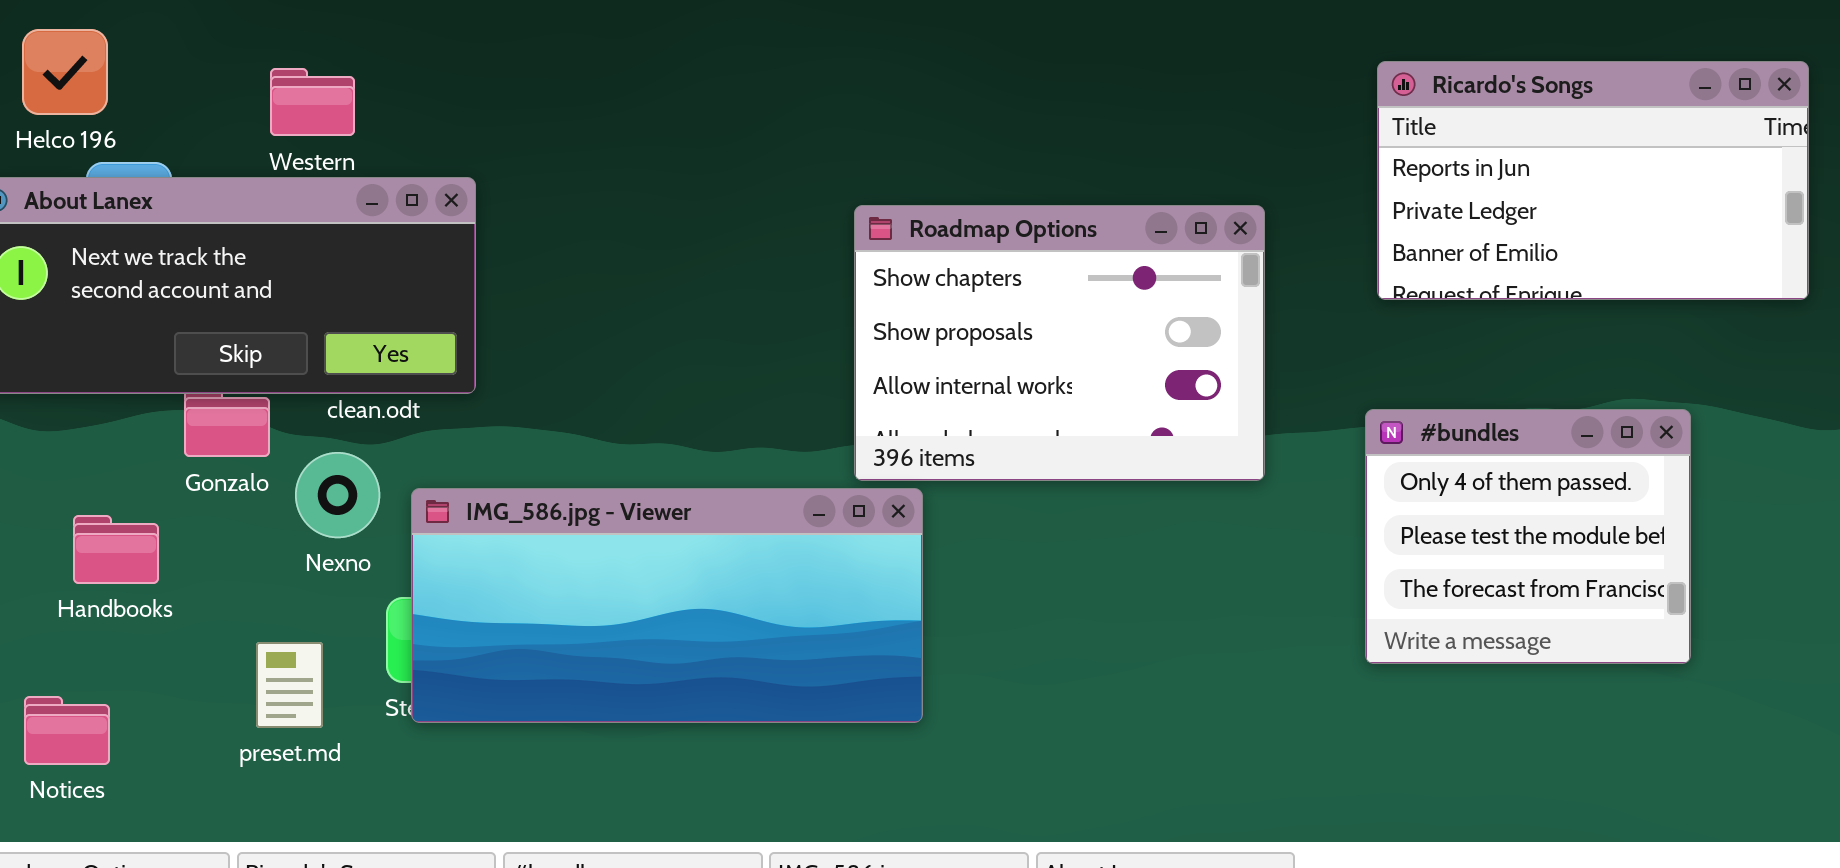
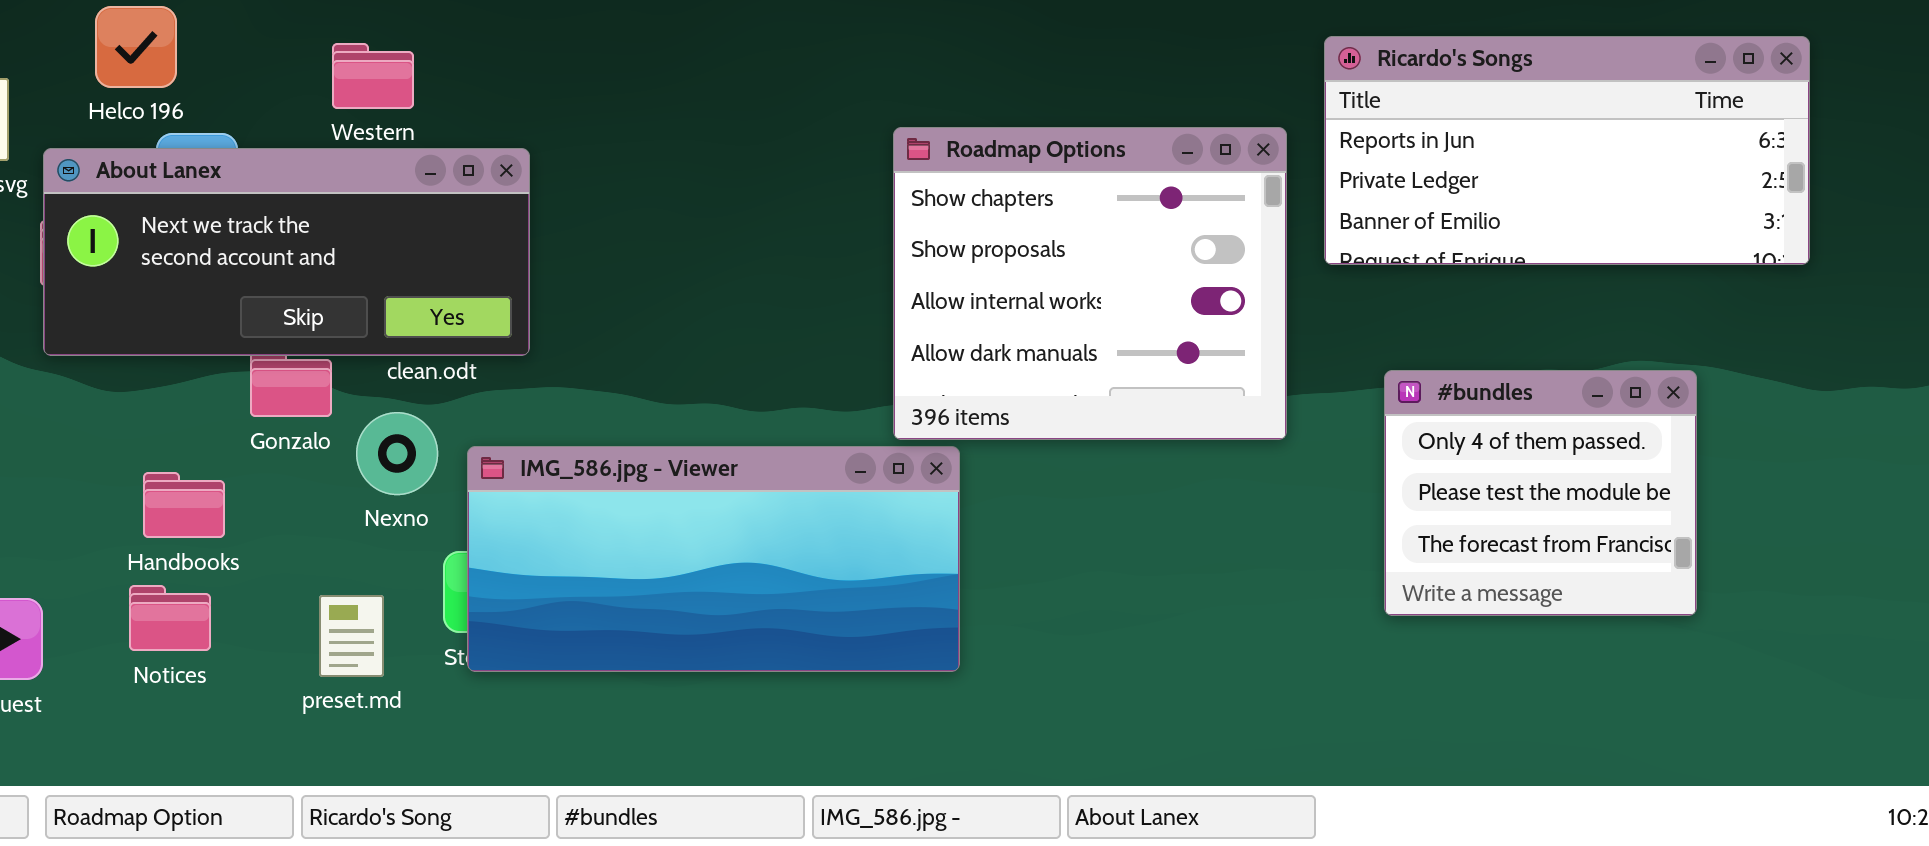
Ricardo's Songs: [1377,61,1809,300] -> [1324,36,1810,265], resized
Roadmap Options: [854,205,1265,481] -> [893,127,1287,440], resized
Notices: [24,696,110,765] -> [129,585,211,651], moved

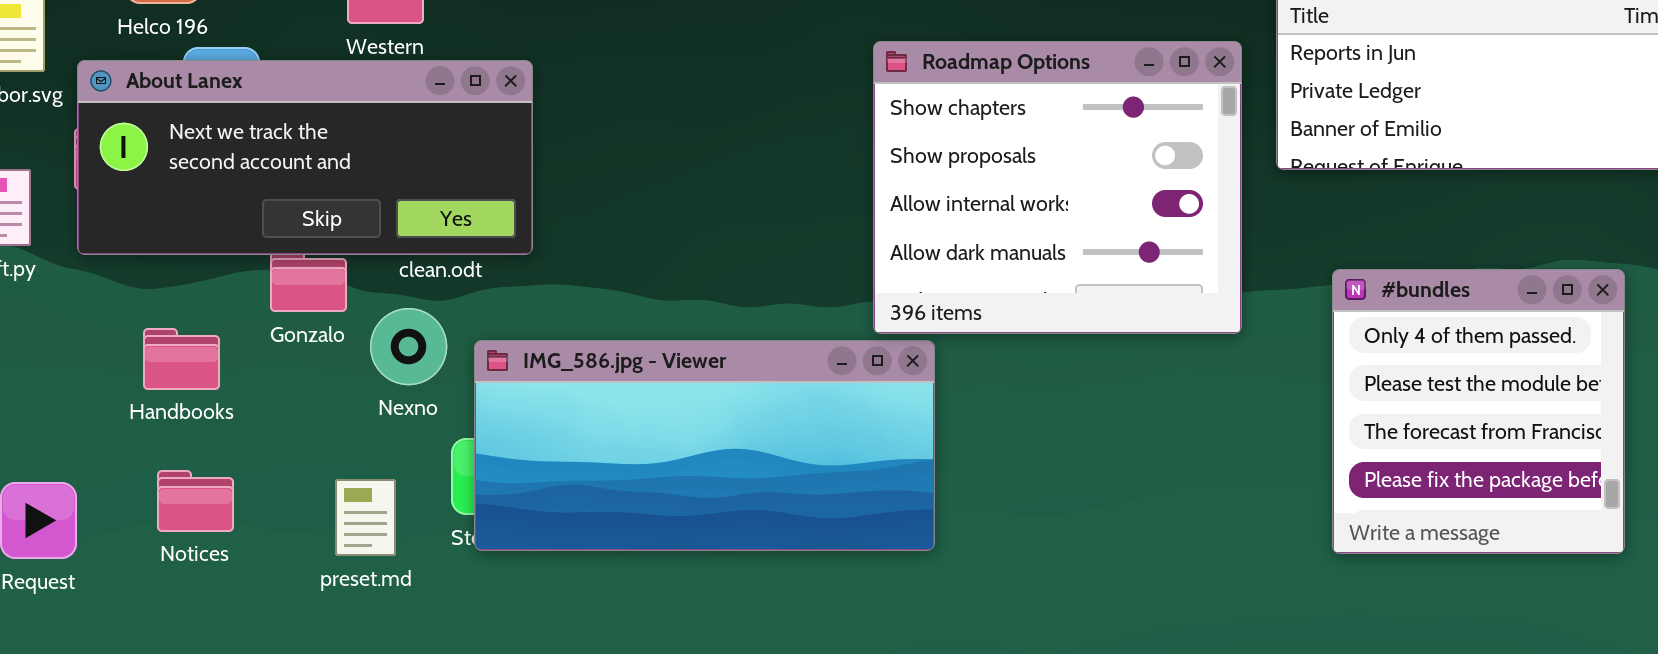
#bundles: [1384,370,1697,616] -> [1332,269,1625,554], resized
Handbooks: [143,472,225,538] -> [143,328,220,390], moved

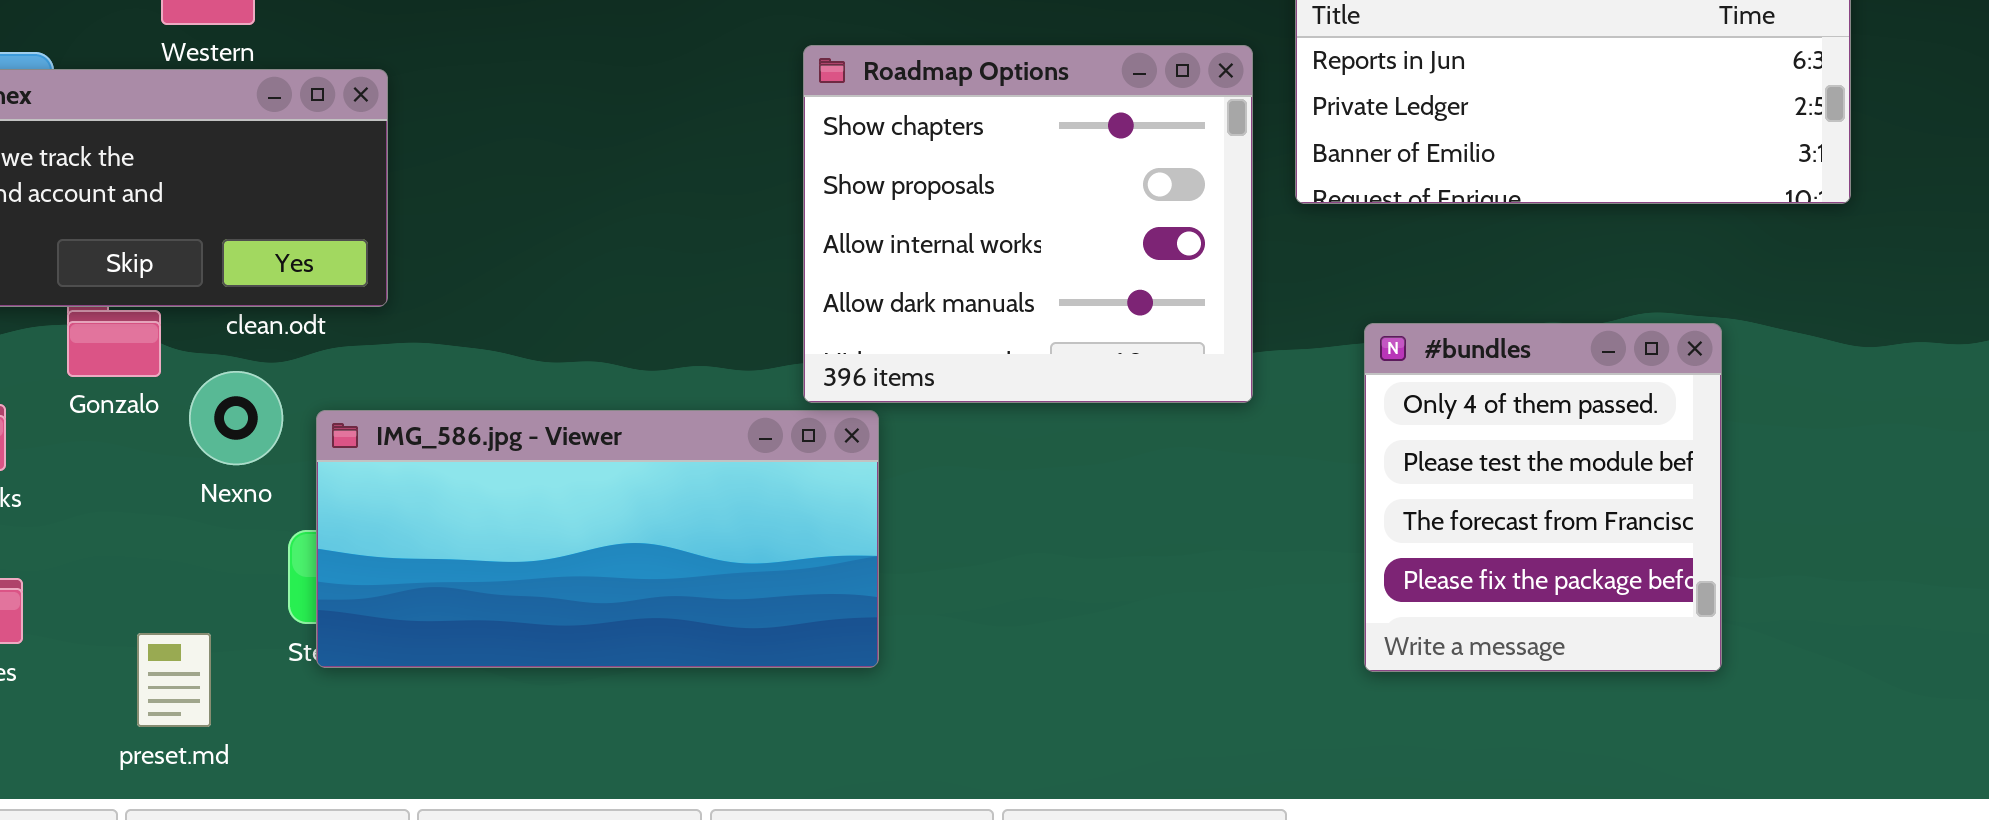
preset.md: [335,479,396,556] -> [137,633,211,727], moved

